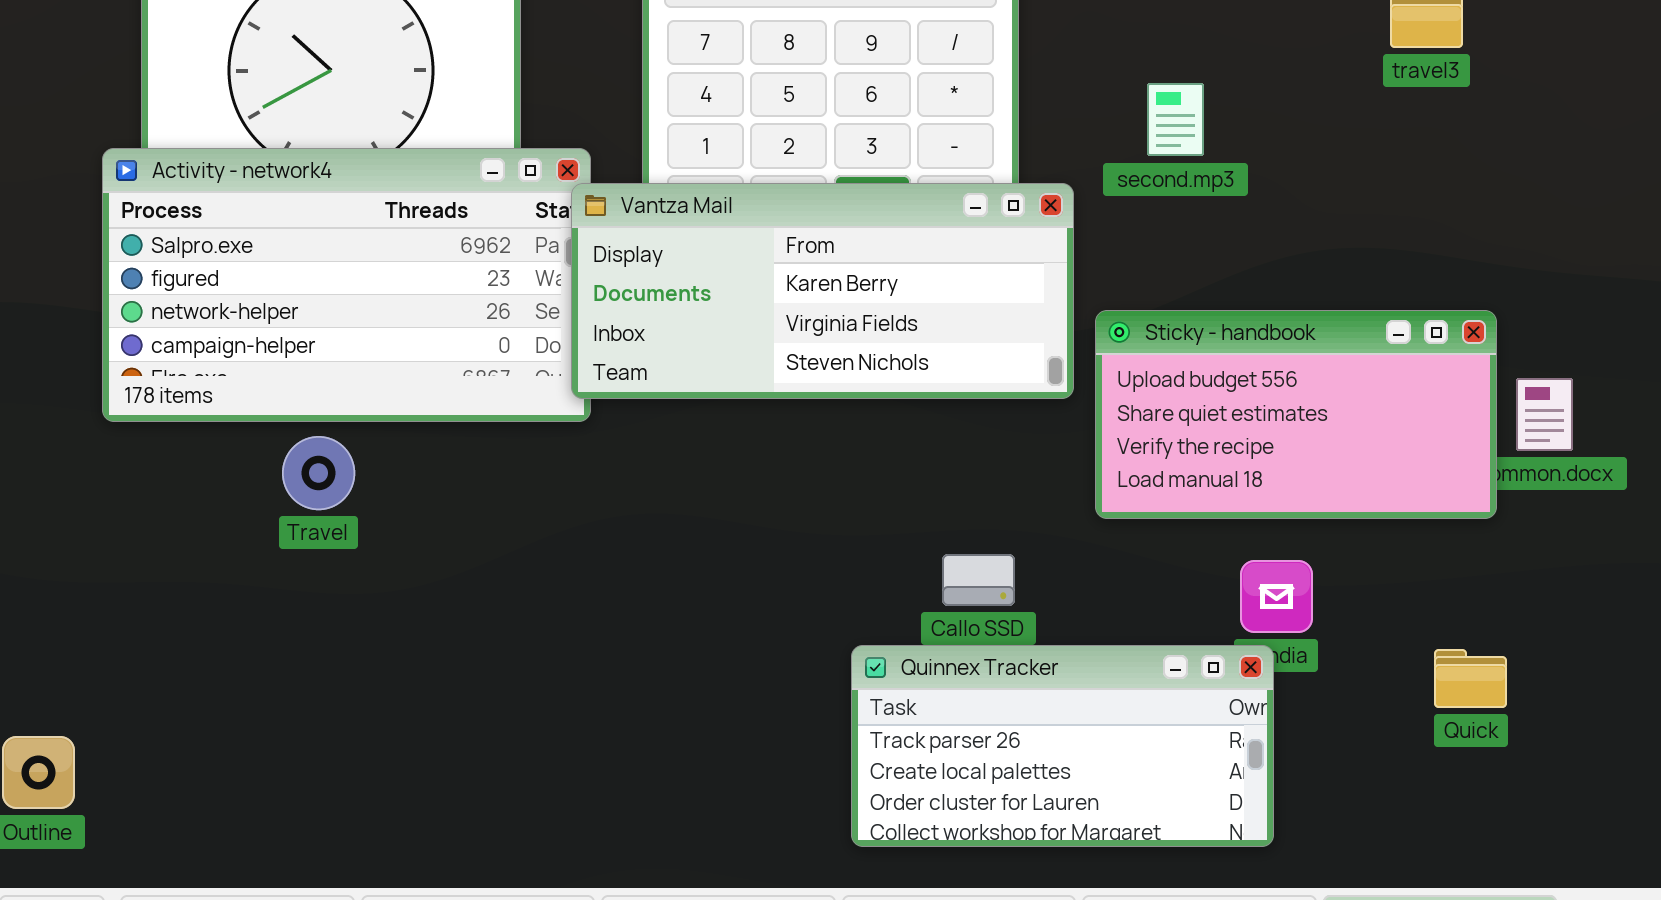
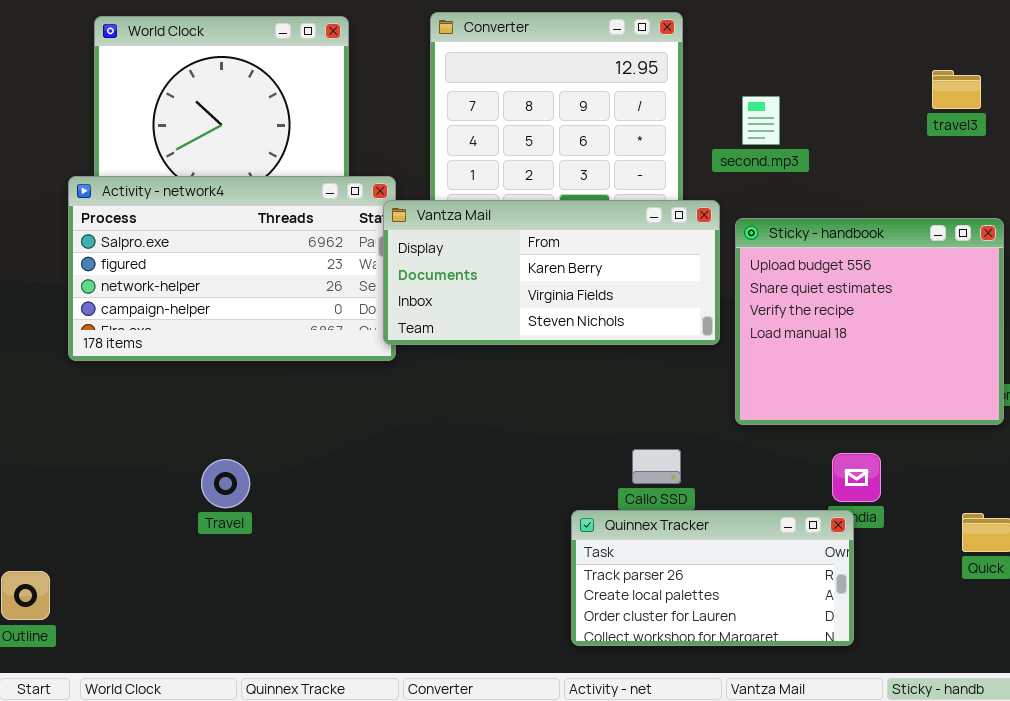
second.mp3: [1147,83,1204,156] -> [742,96,780,145], moved
Sticky - handbook: [1095,310,1497,519] -> [735,218,1004,425], resized
Travel: [282,436,355,510] -> [201,459,250,508], moved

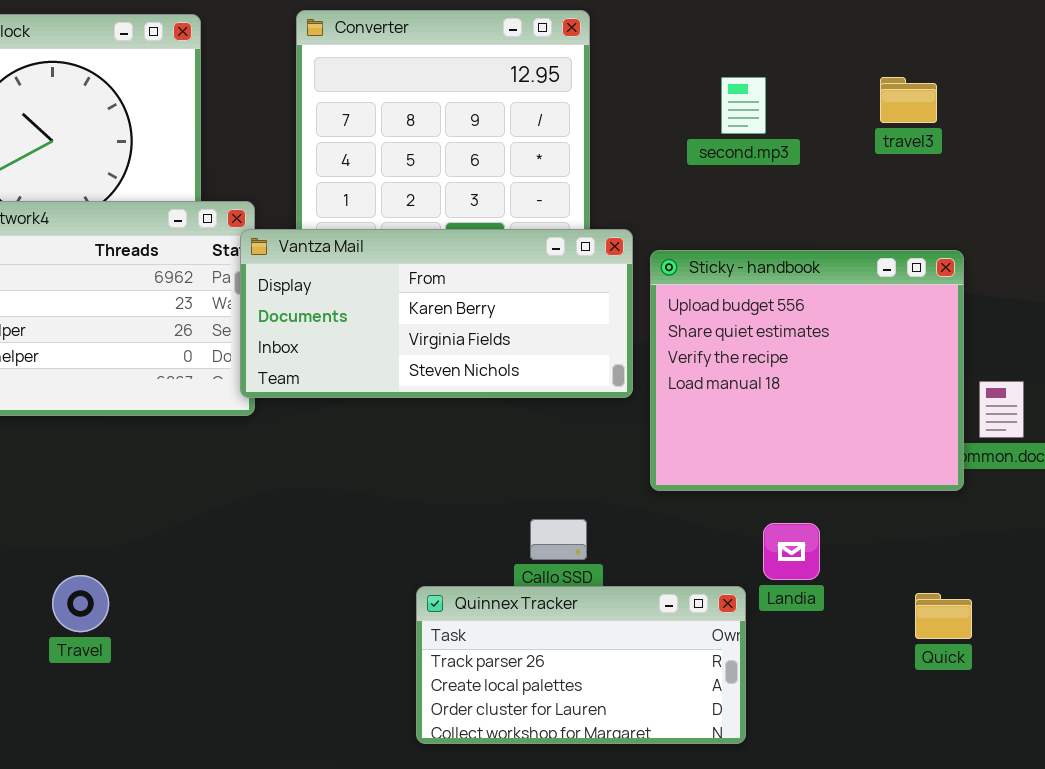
second.mp3: [742,96,780,145] -> [721,77,766,134], moved
Travel: [201,459,250,508] -> [52,575,109,632], moved
Quinnex Tracker: [571,510,854,646] -> [416,586,746,744], moved

